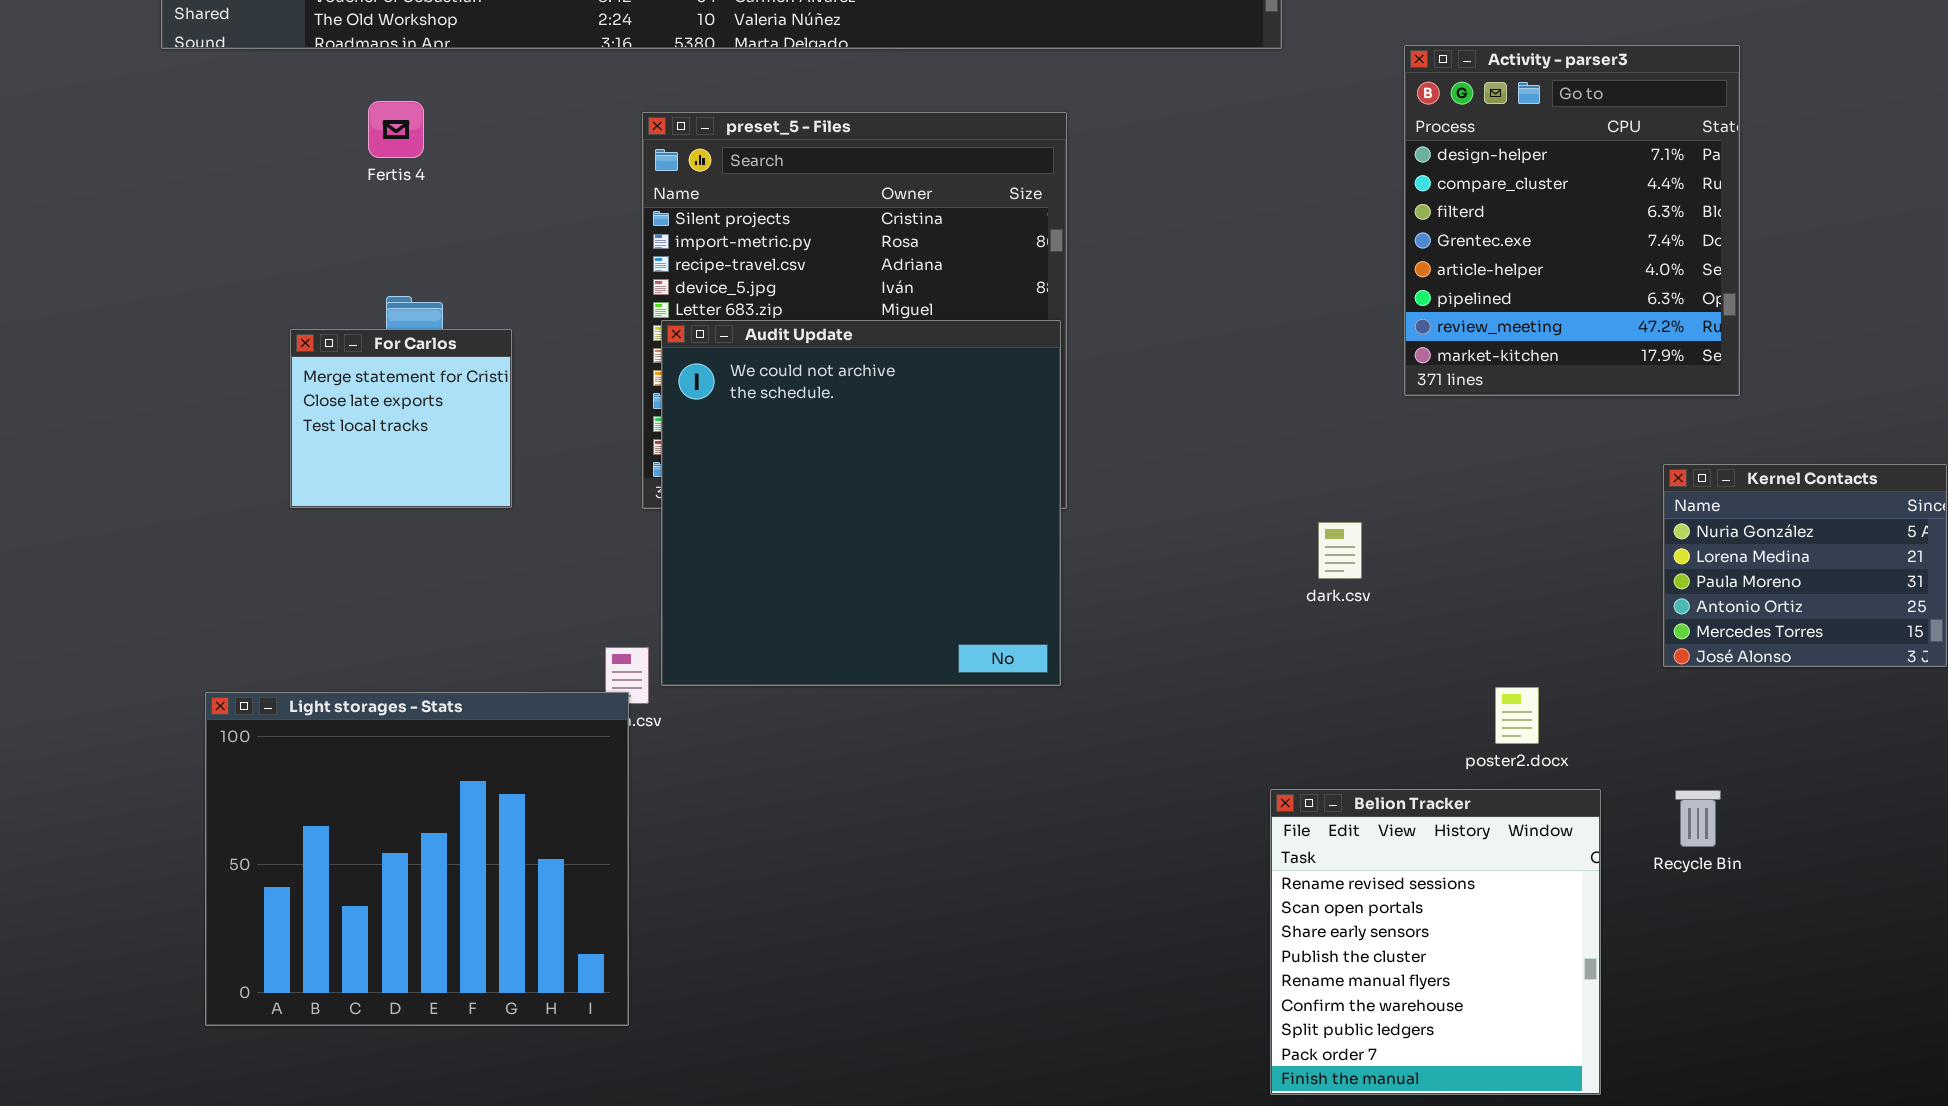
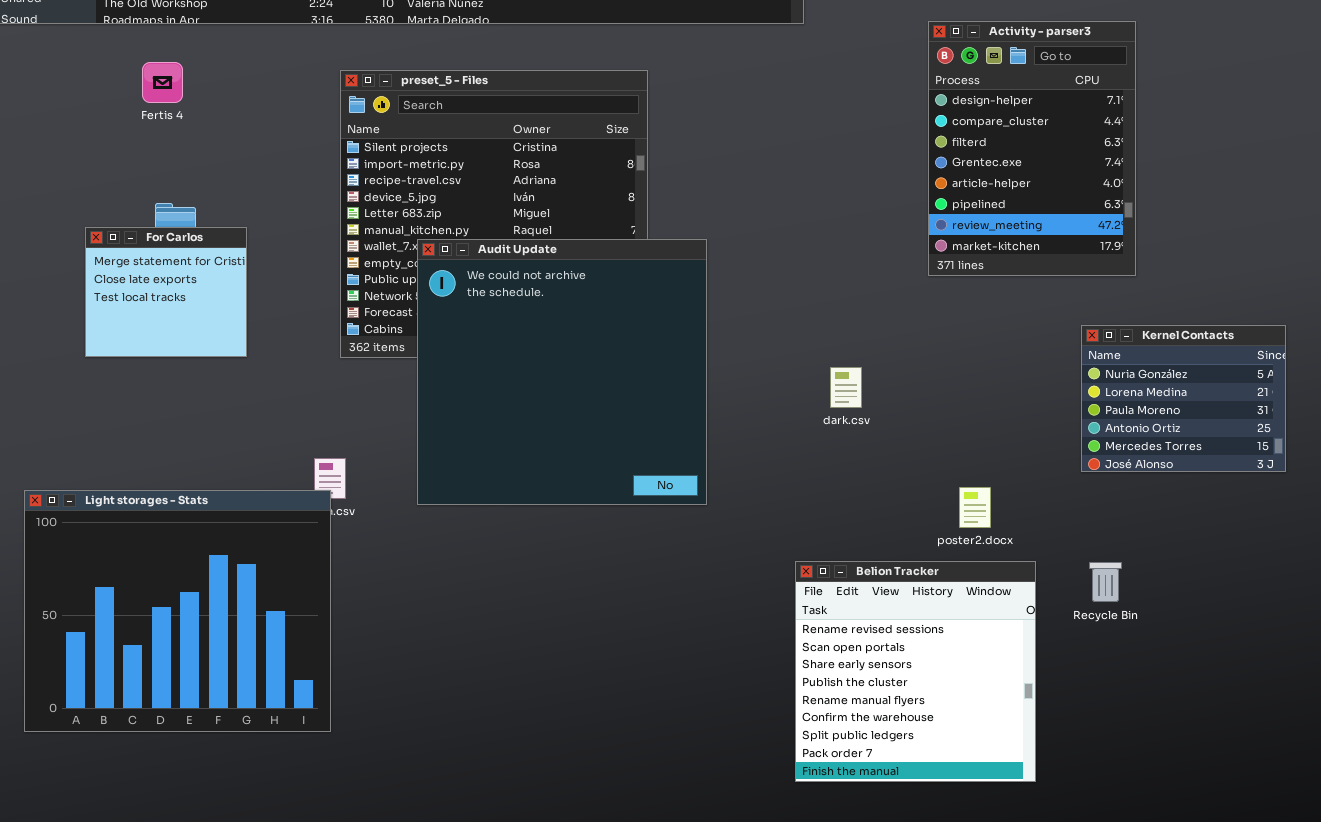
Activity - parser3: [1404,45,1740,396] -> [928,21,1136,276], resized
Audit Update: [661,320,1061,686] -> [417,239,707,505], moved

